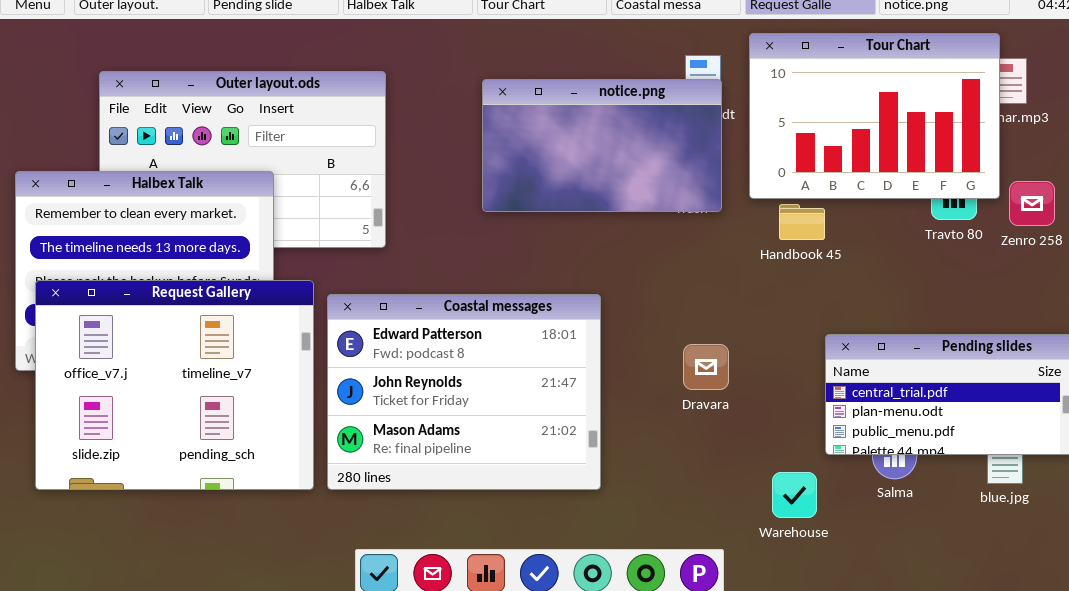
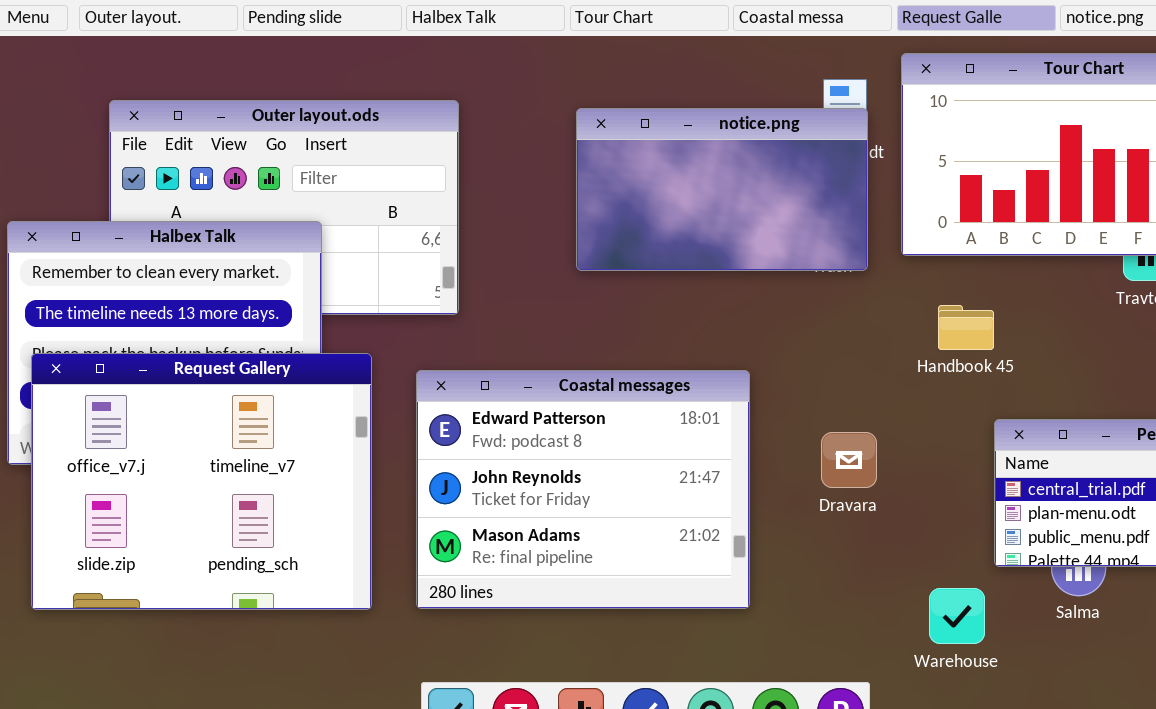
Handbook 45: [779,204,825,240] -> [938,305,994,350], moved
Coastal messages: [327,294,601,490] -> [416,370,750,609], moved

